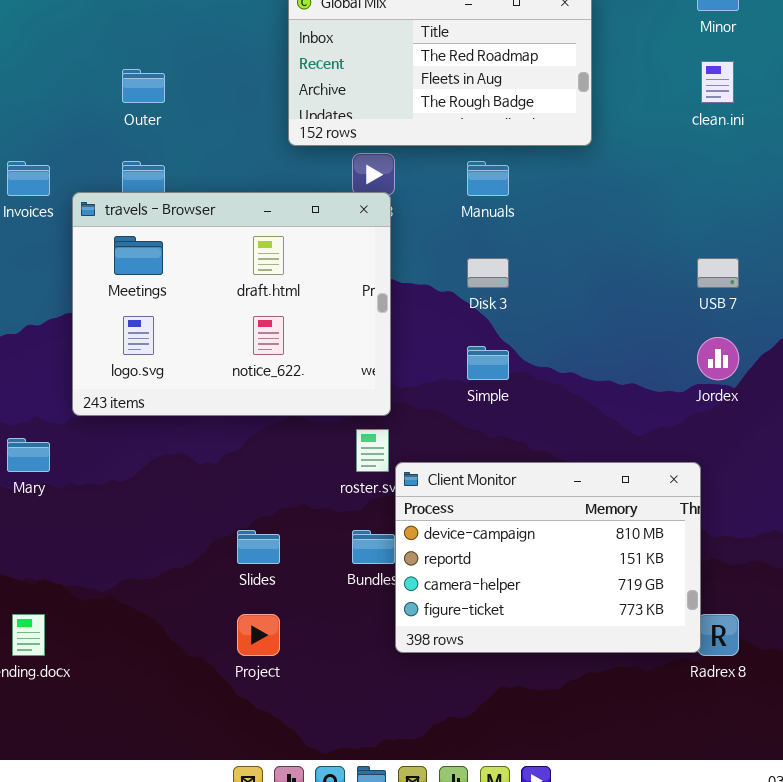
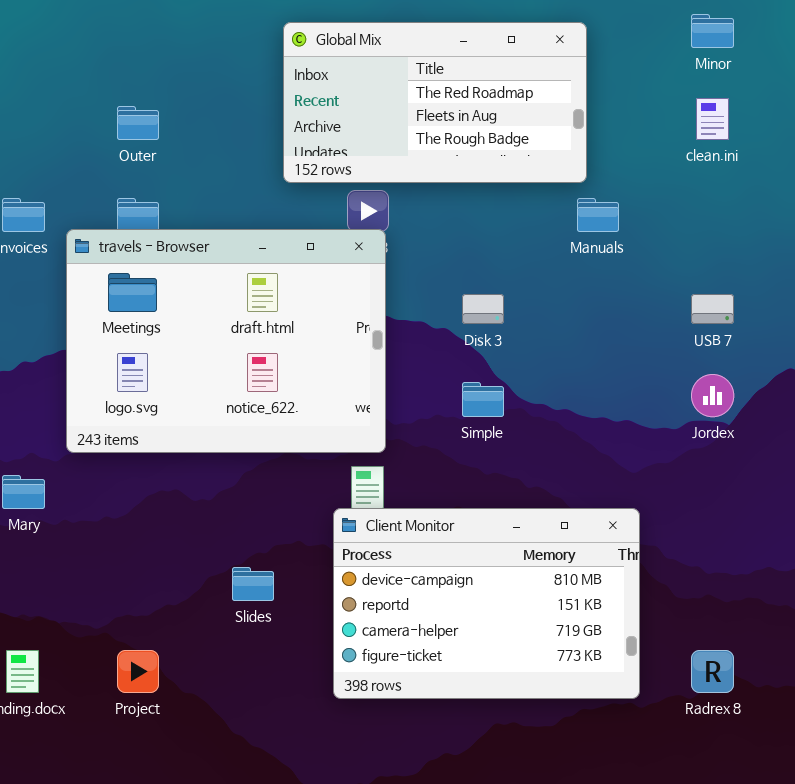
Manuals: [467,161,509,196] -> [577,198,619,232], moved
Client Monitor: [395,462,701,653] -> [333,508,640,699], moved
Project: [237,614,280,656] -> [117,650,159,693], moved

